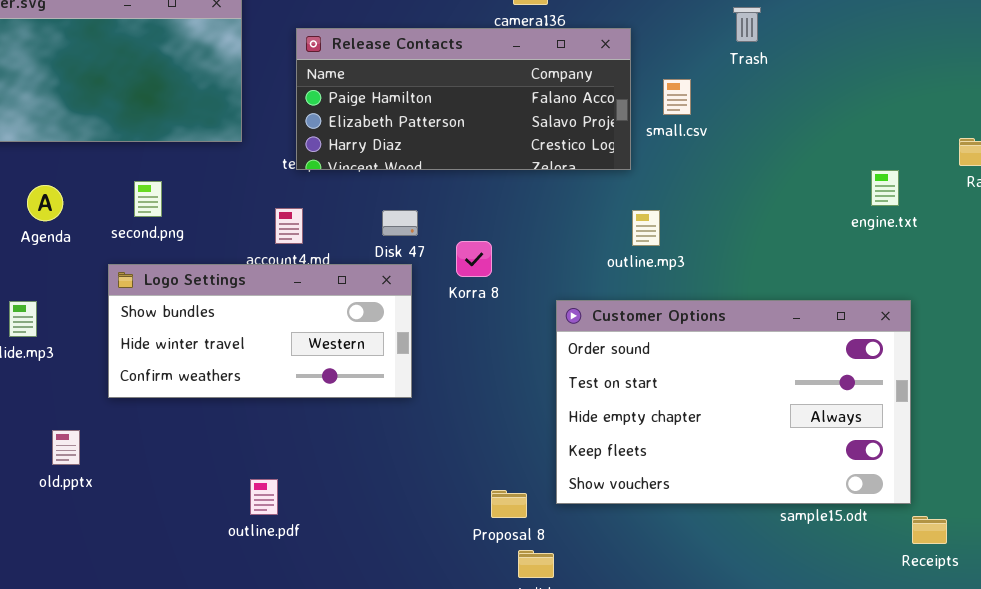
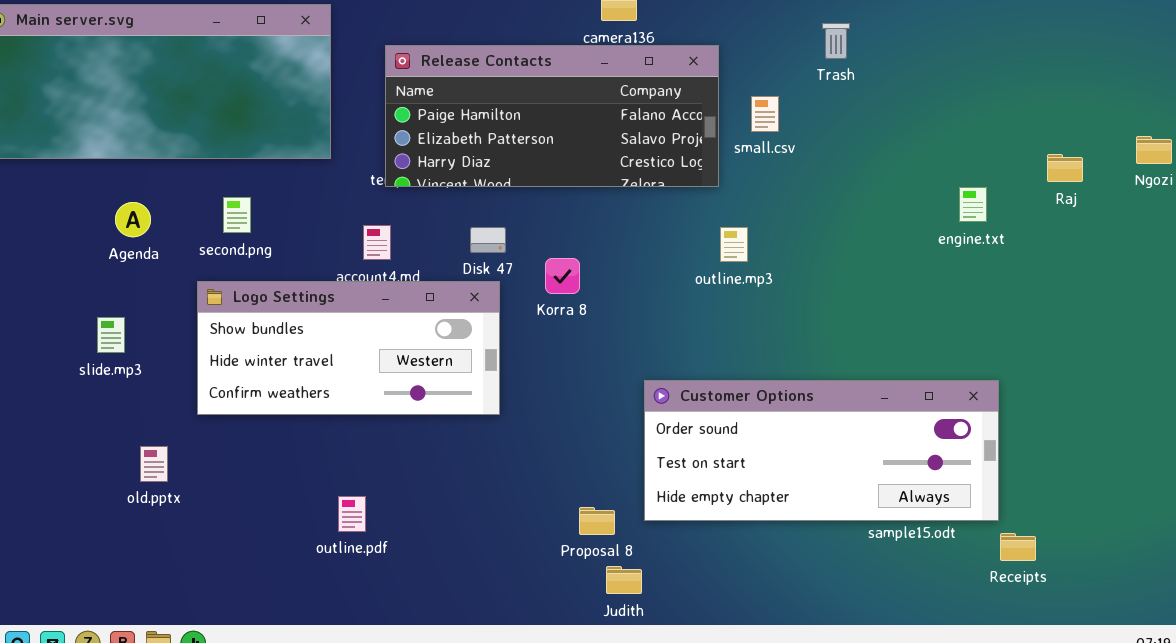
Customer Options: [556,300,911,504] -> [644,380,999,521], resized

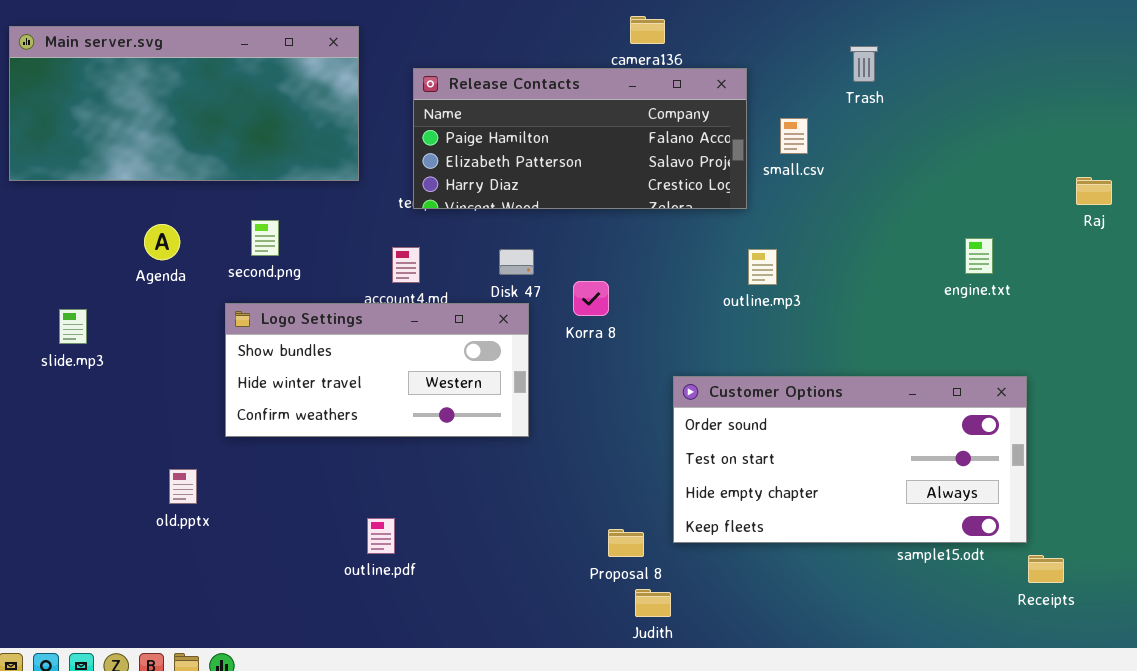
engine.txt: [959,187,987,222] -> [965,238,993,274], moved
slide.mp3: [97,317,125,353] -> [59,309,87,344], moved
Customer Options: [644,380,999,521] -> [673,376,1027,543], resized

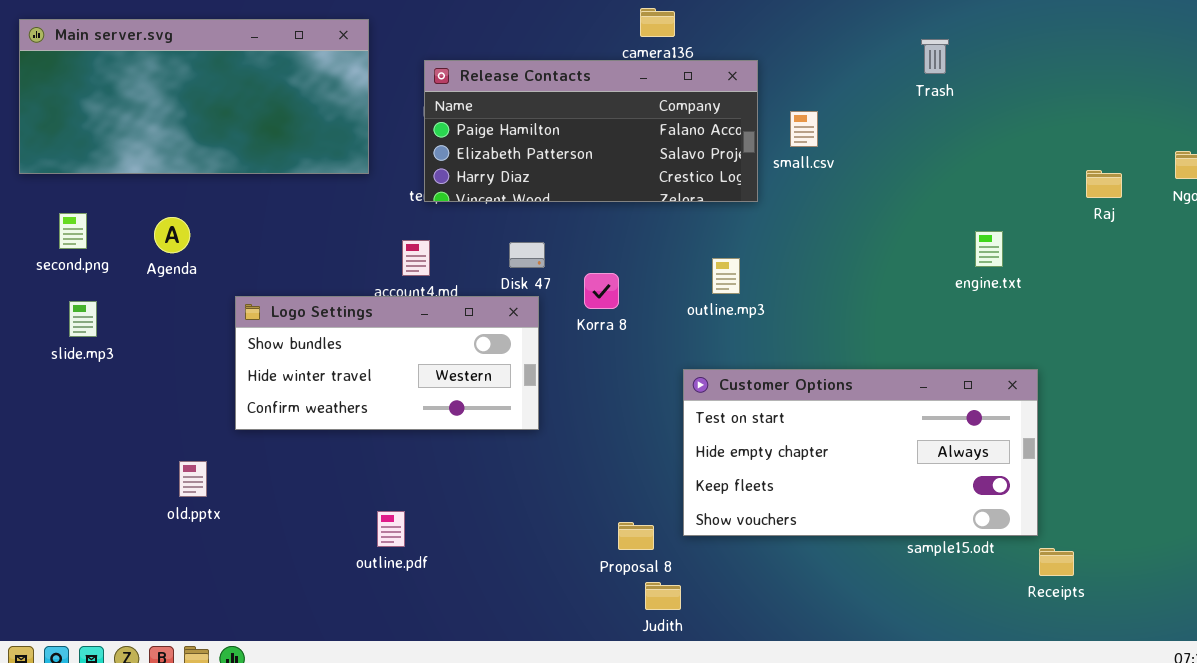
Trash: [850,46,878,82] -> [921,39,949,74], moved
second.png: [251,220,279,256] -> [59,213,87,249], moved
outline.mp3: [748,249,777,285] -> [712,258,740,294], moved
Customer Options: [673,376,1027,543] -> [683,369,1038,536], scrolled down 1 row

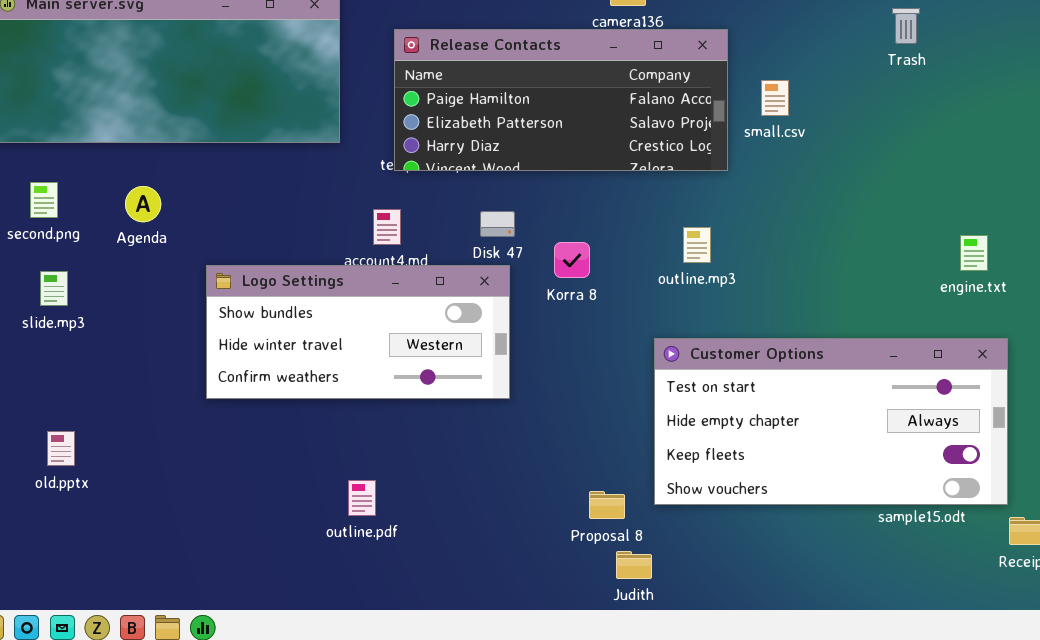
engine.txt: [975,231,1003,267] -> [960,235,988,271], moved
old.pptx: [179,461,207,497] -> [47,431,75,466], moved

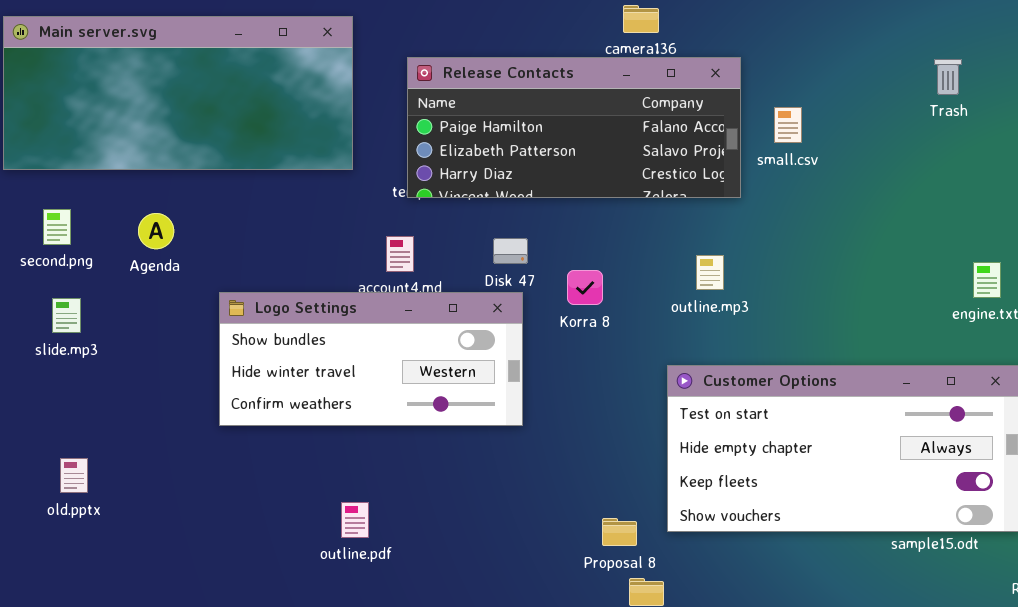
Trash: [892,8,920,44] -> [934,59,962,95], moved
outline.pdf: [348,480,376,516] -> [341,502,369,538], moved

